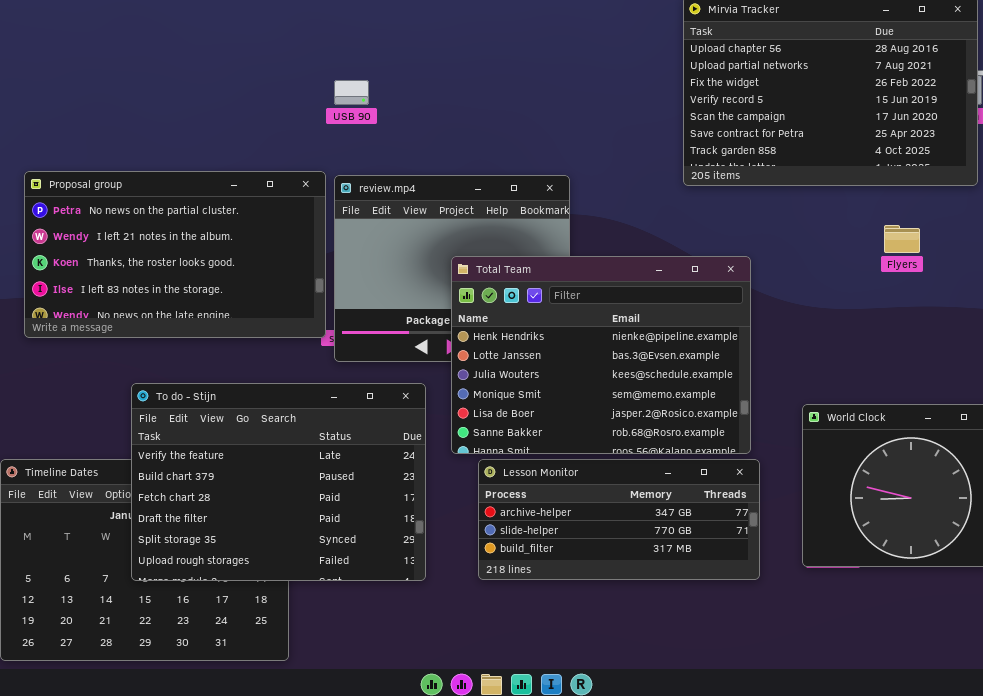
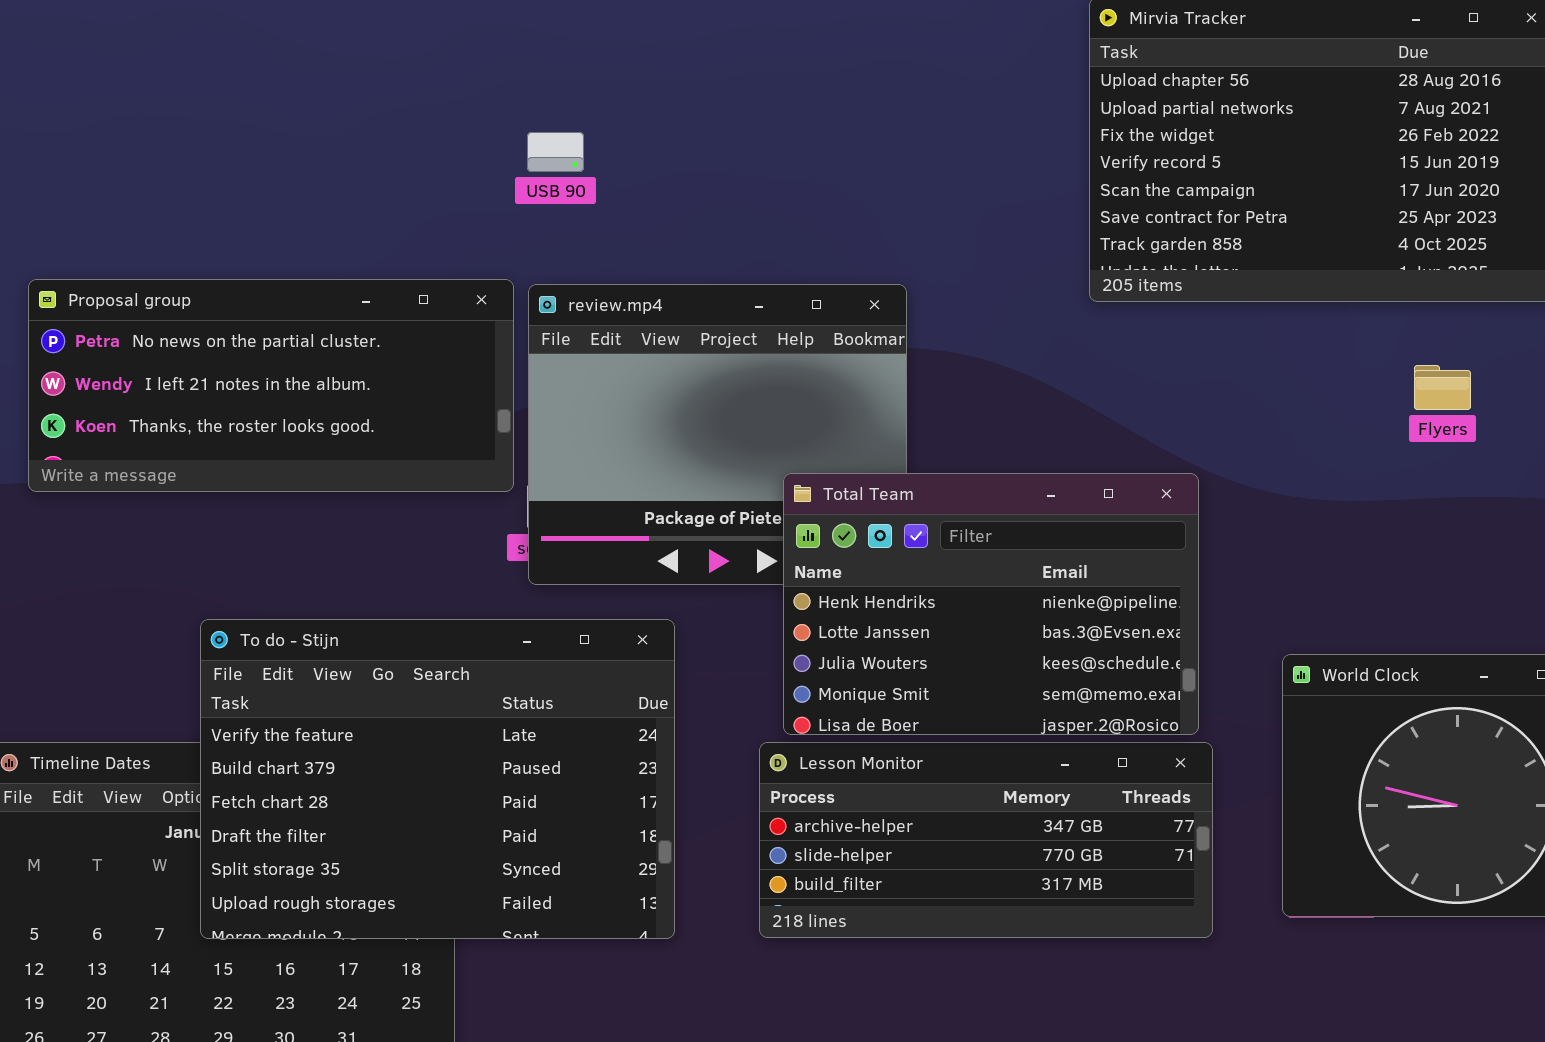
Proposal group: [24,171,326,338] -> [28,279,514,492], resized
Total Team: [451,256,751,454] -> [783,473,1199,735], resized

